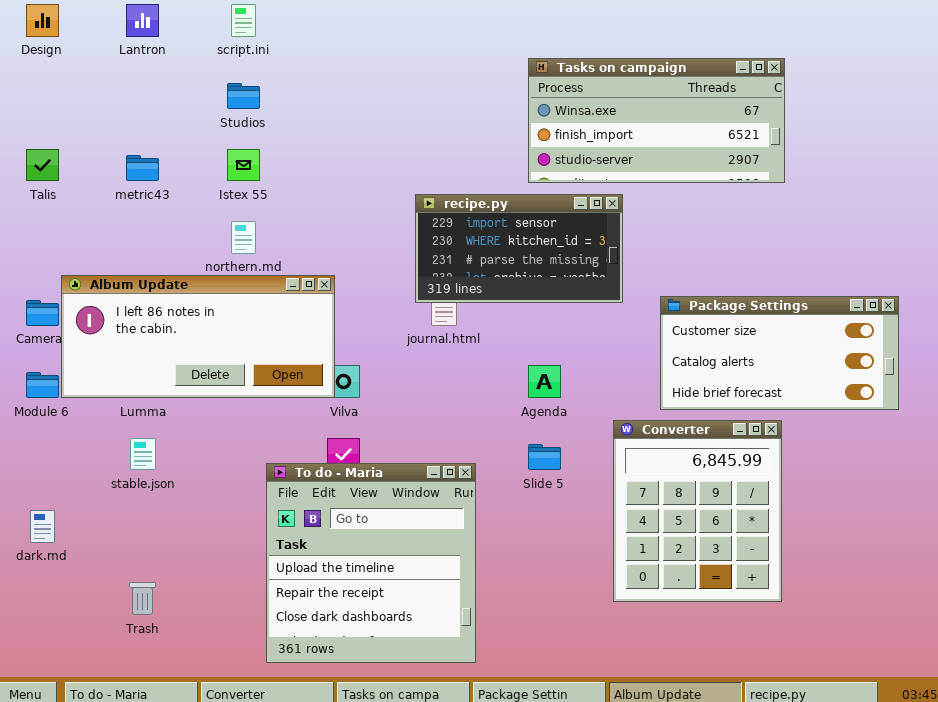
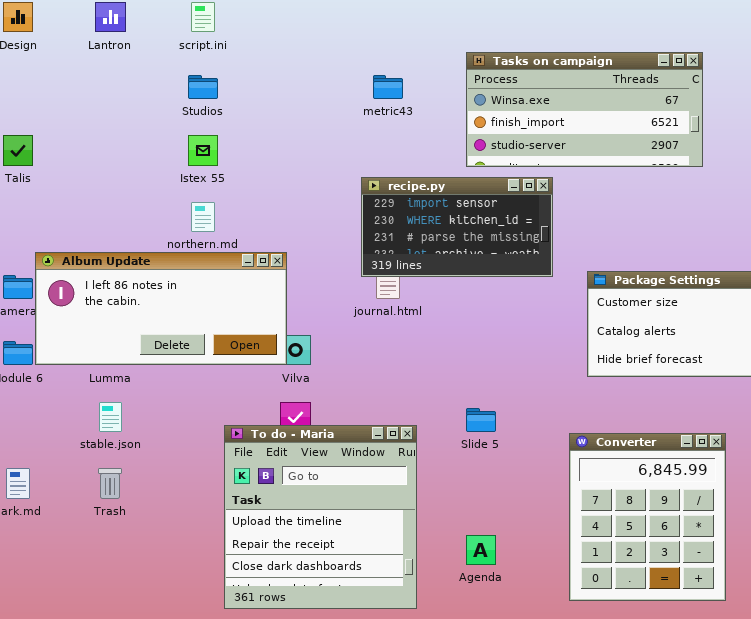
metric43: [126,155,159,181] -> [373,75,403,99], moved
Agenda: [528,365,561,398] -> [466,535,496,565], moved
Converter: [613,420,782,602] -> [569,433,726,601], moved
Trash: [129,582,156,615] -> [98,468,122,499], moved

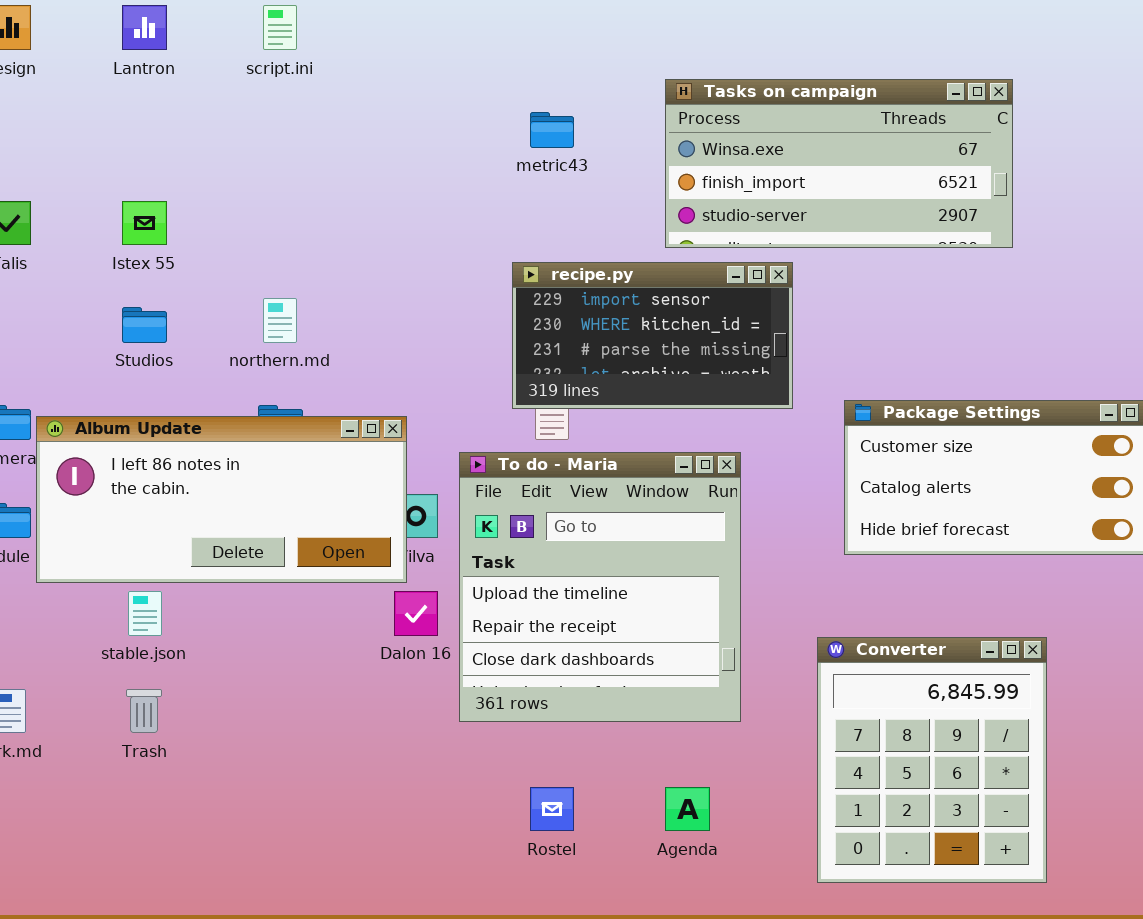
Studios: [188,75,218,99] -> [122,307,167,343], moved
Istex 55: [188,135,218,166] -> [122,201,167,245], moved
Album Update: [35,252,287,365] -> [36,416,407,583], moved
To do - Maria: [224,425,417,609] -> [459,452,741,722], moved

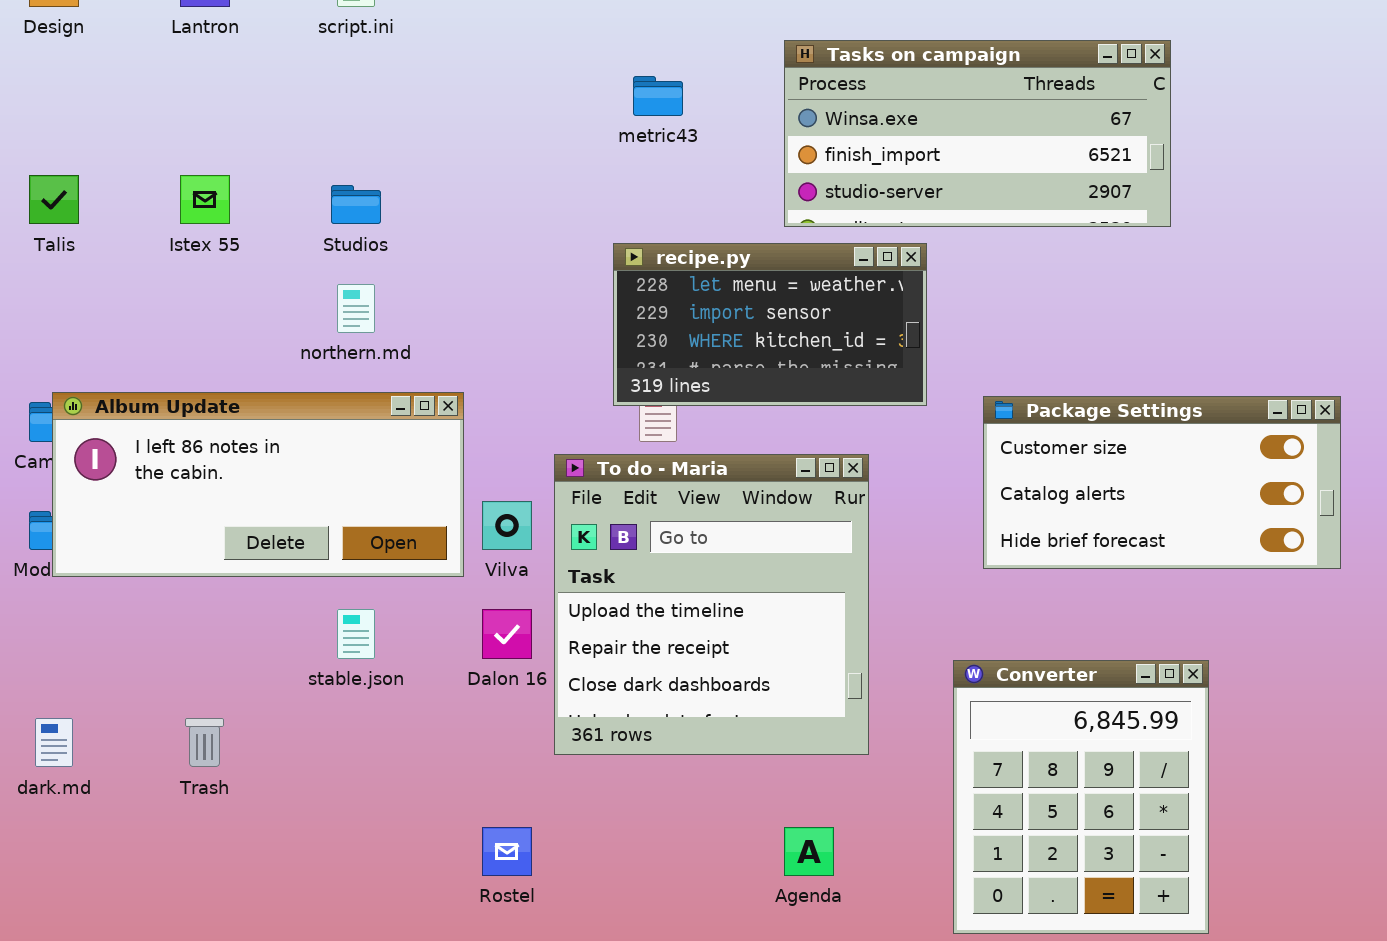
recipe.py: [512,262,793,409] -> [613,243,927,406], scrolled up 1 row
Studios: [122,307,167,343] -> [331,185,381,224], moved
Album Update: [36,416,407,583] -> [52,392,464,577], moved
stable.json: [128,591,162,636] -> [337,609,375,659], moved
Rostel: [530,787,574,831] -> [482,827,532,876], moved

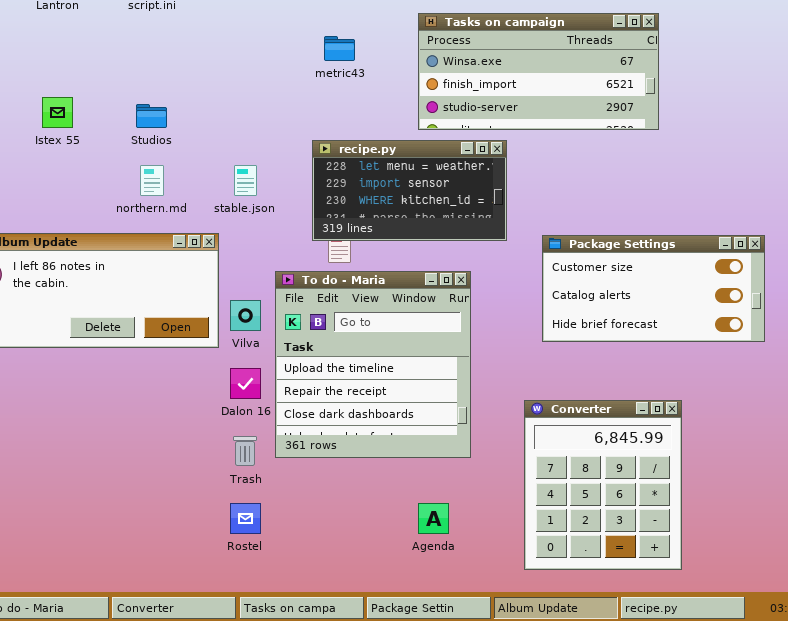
stable.json: [337,609,375,659] -> [234,165,257,196], moved
Trash: [185,718,224,767] -> [233,436,257,466], moved

